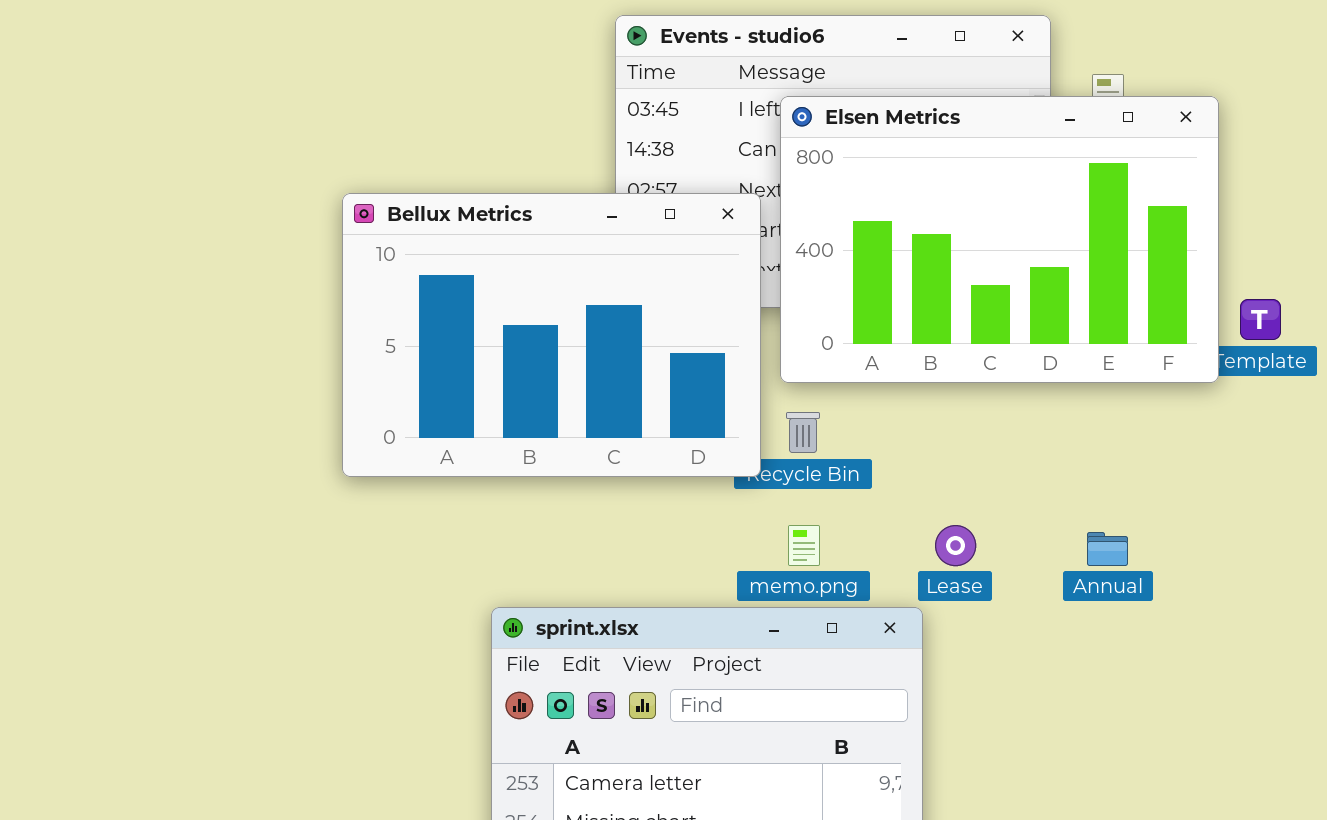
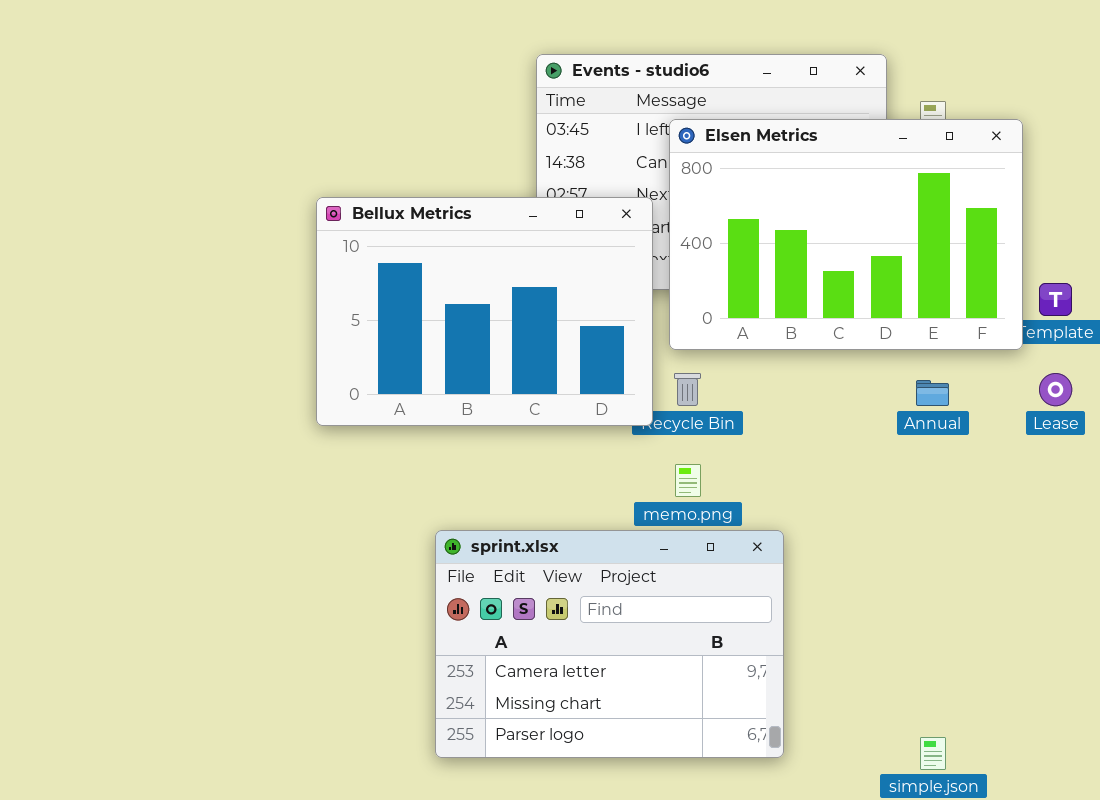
Lease: [935,525,976,566] -> [1039,373,1072,406], moved
Annual: [1087,532,1128,566] -> [916,380,949,406], moved

